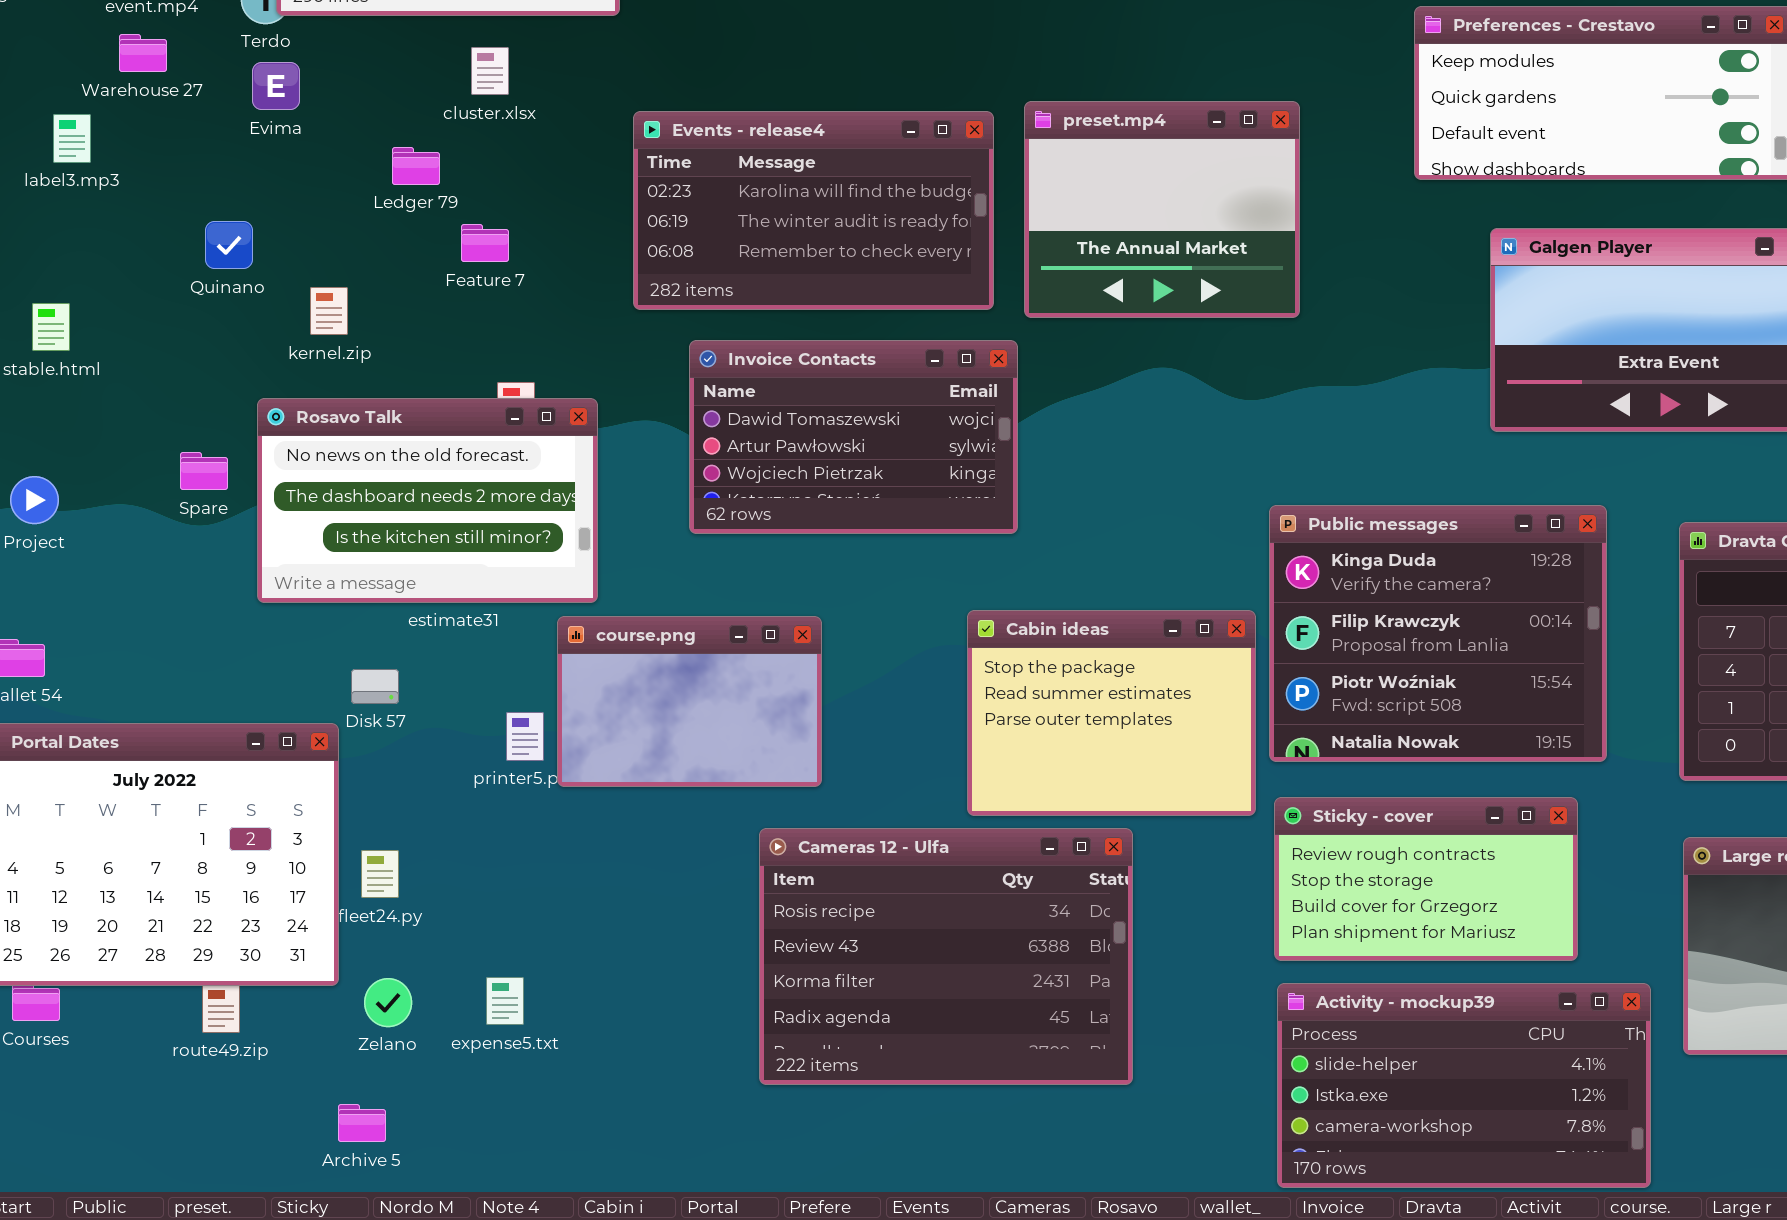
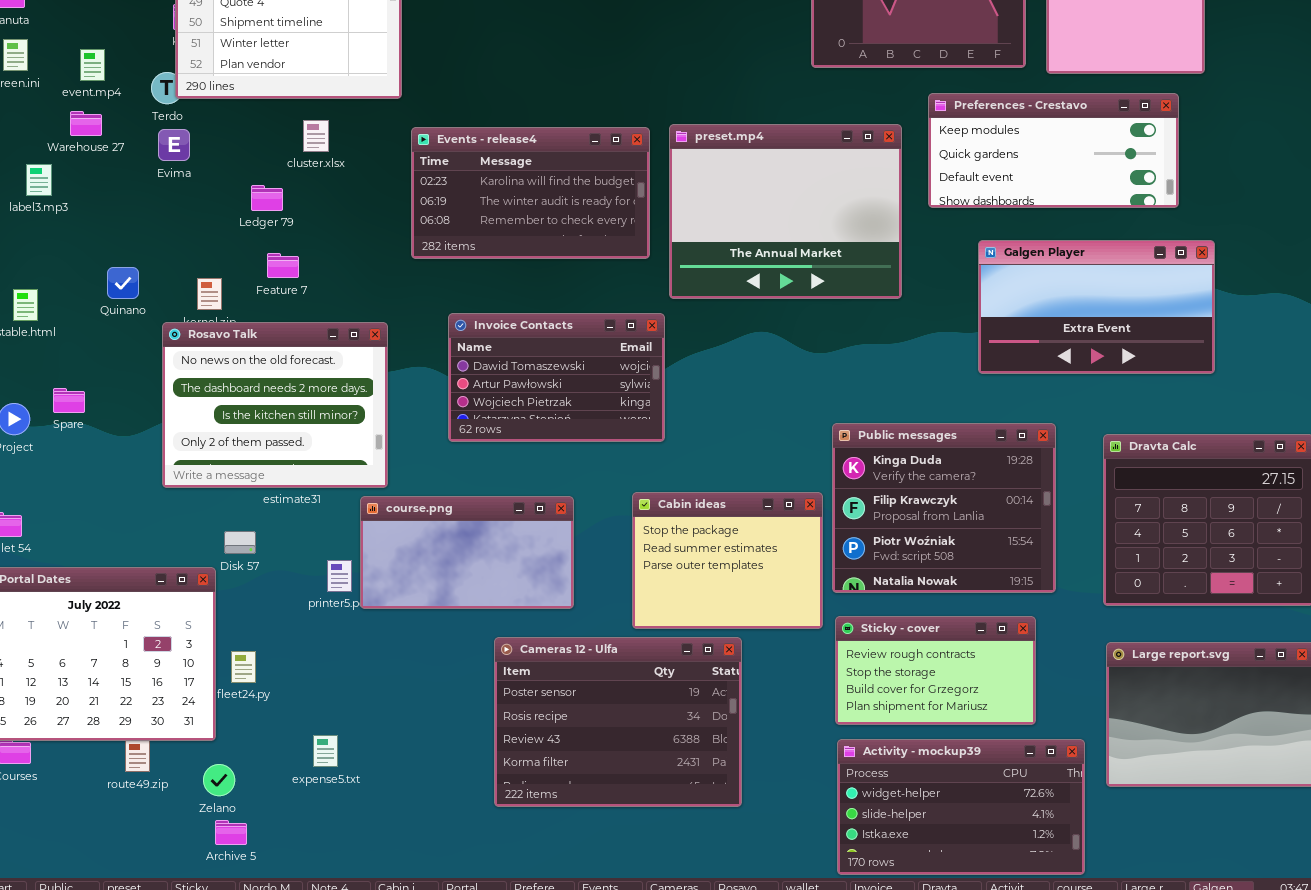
preset.mp4: [1024,101,1300,318] -> [669,124,902,299], resized
Events - release4: [633,111,994,310] -> [411,127,650,259], moved
Quinano: [205,221,253,269] -> [107,267,139,299], moved
Feature 7: [461,224,509,262] -> [267,253,299,278], moved
Rosavo Talk: [257,398,598,603] -> [162,322,388,488], resized
Spare: [180,452,228,490] -> [53,388,85,413], moved
course.png: [557,616,822,787] -> [360,496,574,609], resized
Cameras 12 - Ulfa: [759,828,1133,1085] -> [494,637,742,807], scrolled up 1 row
Zelano: [364,978,412,1027] -> [203,764,235,796], moved
Activity - mockup39: [1277,983,1651,1188] -> [837,739,1085,875], scrolled up 1 row

